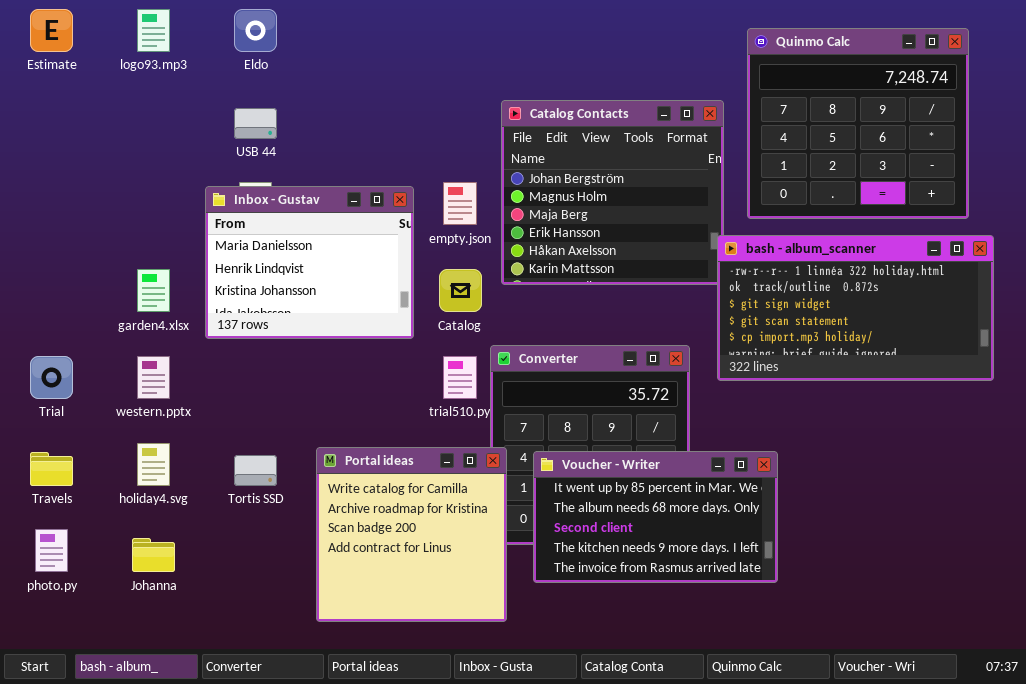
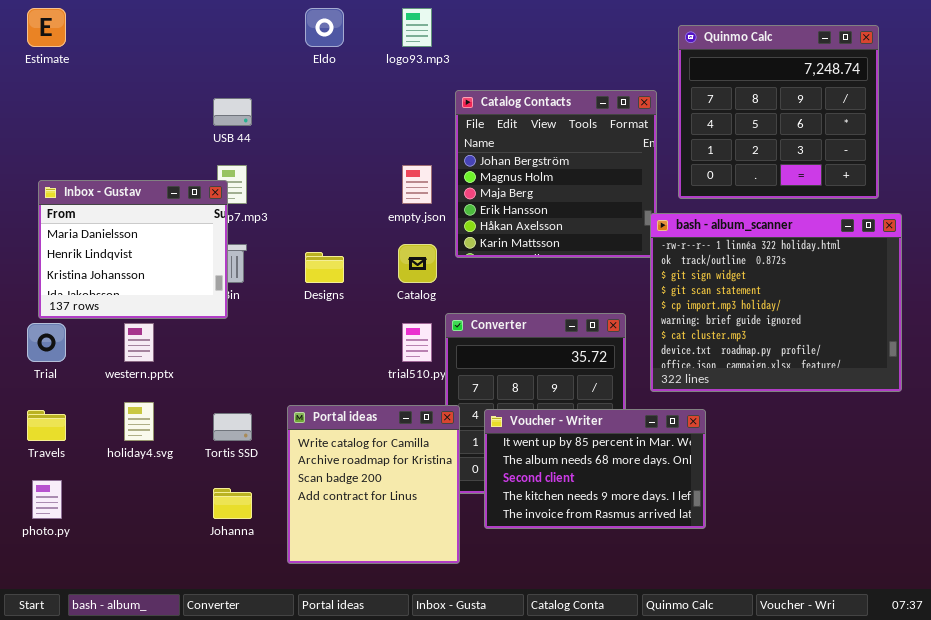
logo93.mp3: [137,9,170,52] -> [402,8,432,47], moved
Eldo: [234,9,277,52] -> [305,8,344,47], moved
Inbox - Gustav: [205,186,414,339] -> [38,180,228,319], moved
bash - album_scanner: [717,235,994,381] -> [650,213,902,392], resized
Johanna: [132,538,175,572] -> [213,488,252,519], moved

